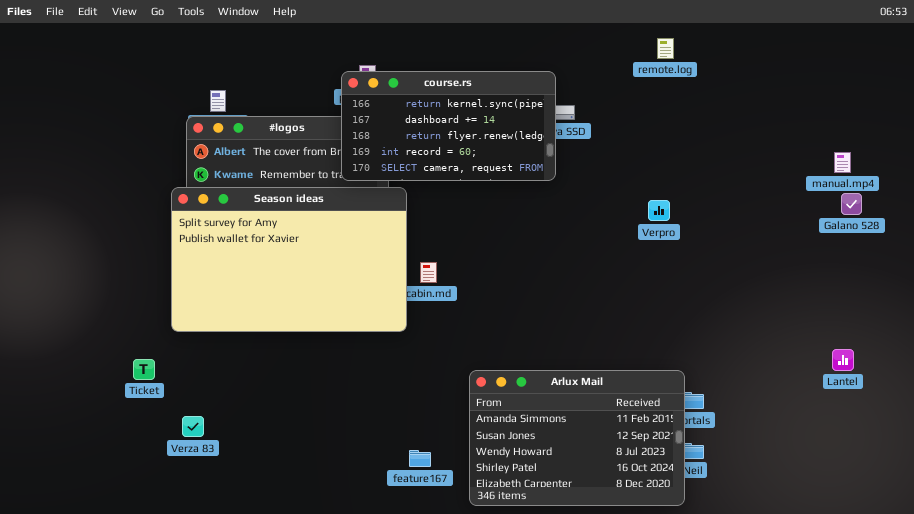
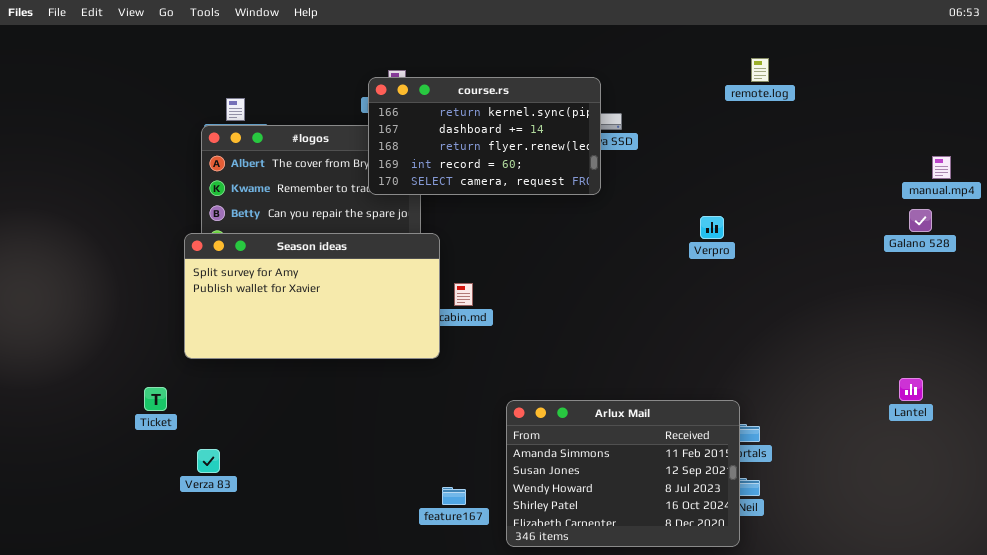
remote.log: [657,38,674,59] -> [751,58,769,82], moved
manual.mp4: [834,152,851,173] -> [932,156,951,179], moved
Season ideas: [171,187,407,332] -> [184,233,440,359], resized

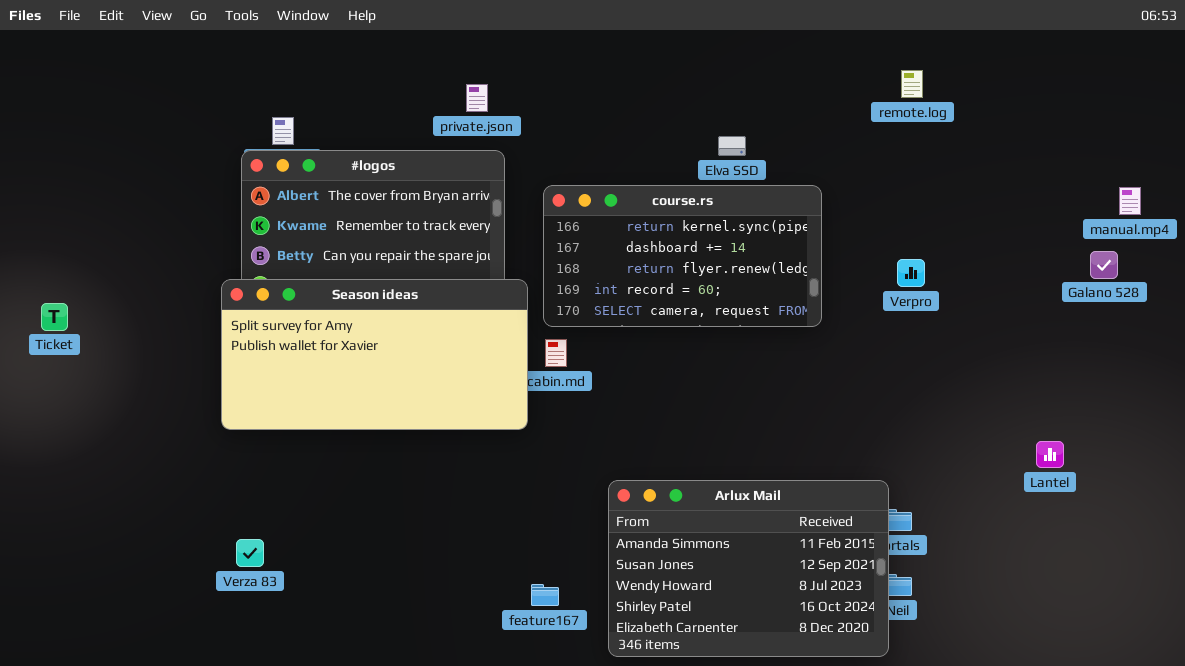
course.rs: [368,77,601,195] -> [543,185,822,327], moved
Verpro: [700,216,724,239] -> [897,259,925,287], moved
Lantel: [899,378,923,401] -> [1036,441,1064,468], moved
Ticket: [144,387,167,411] -> [41,303,68,331], moved

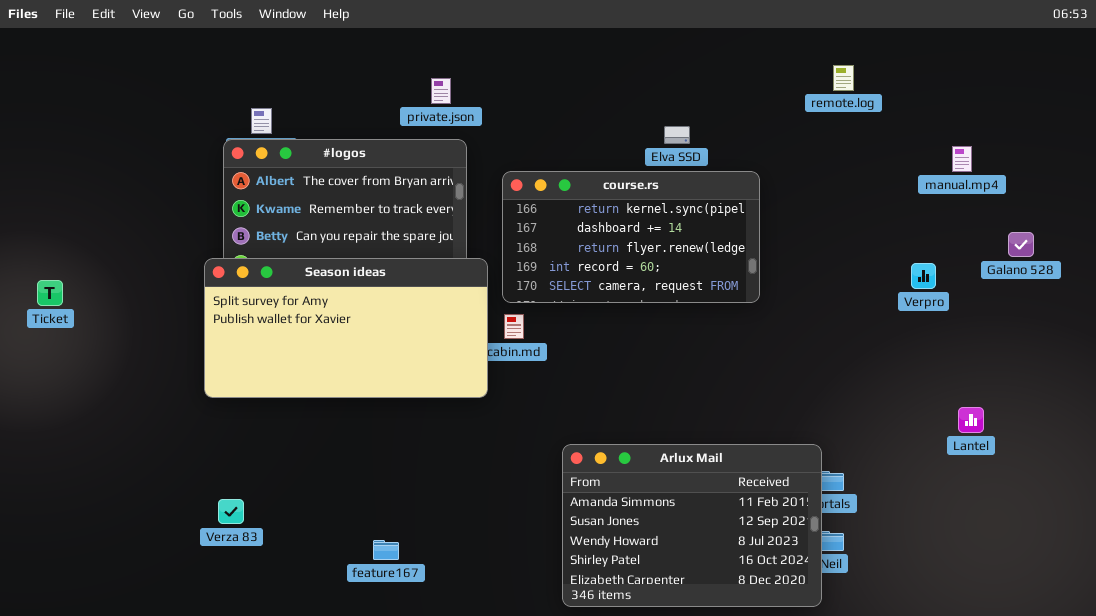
manual.mp4: [1119,187,1141,215] -> [952,146,972,172], moved
Verpro: [897,259,925,287] -> [911,263,936,289], moved
feature167: [531,584,559,606] -> [373,540,399,560], moved

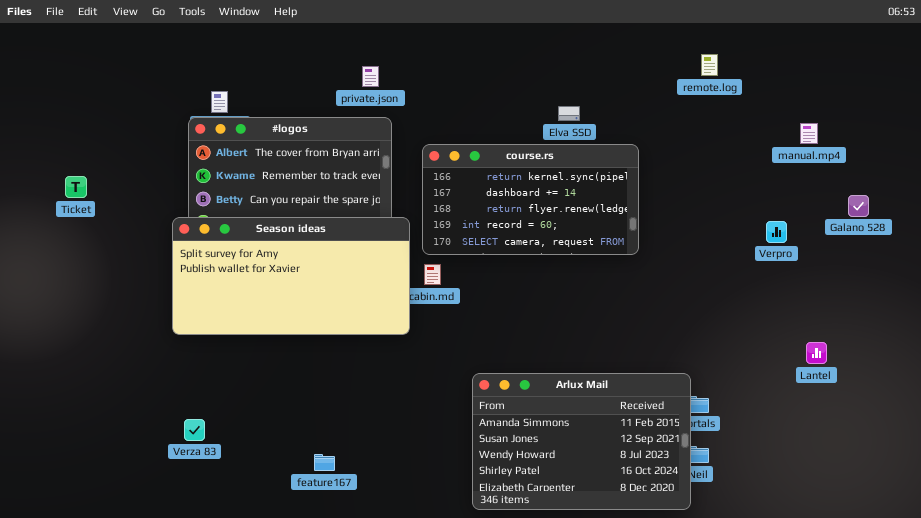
Ticket: [37,280,63,306] -> [65,176,87,198], moved

